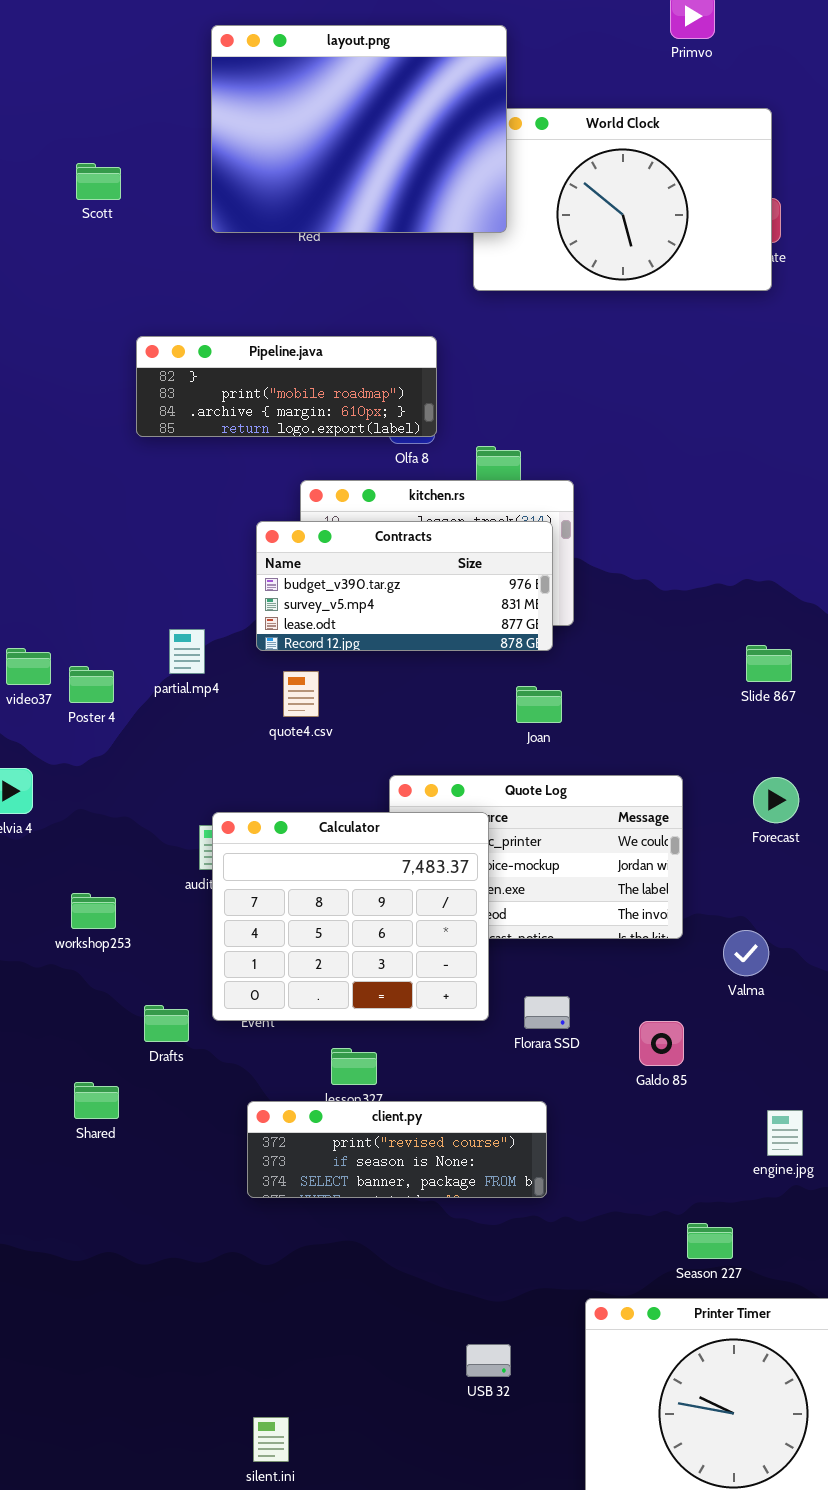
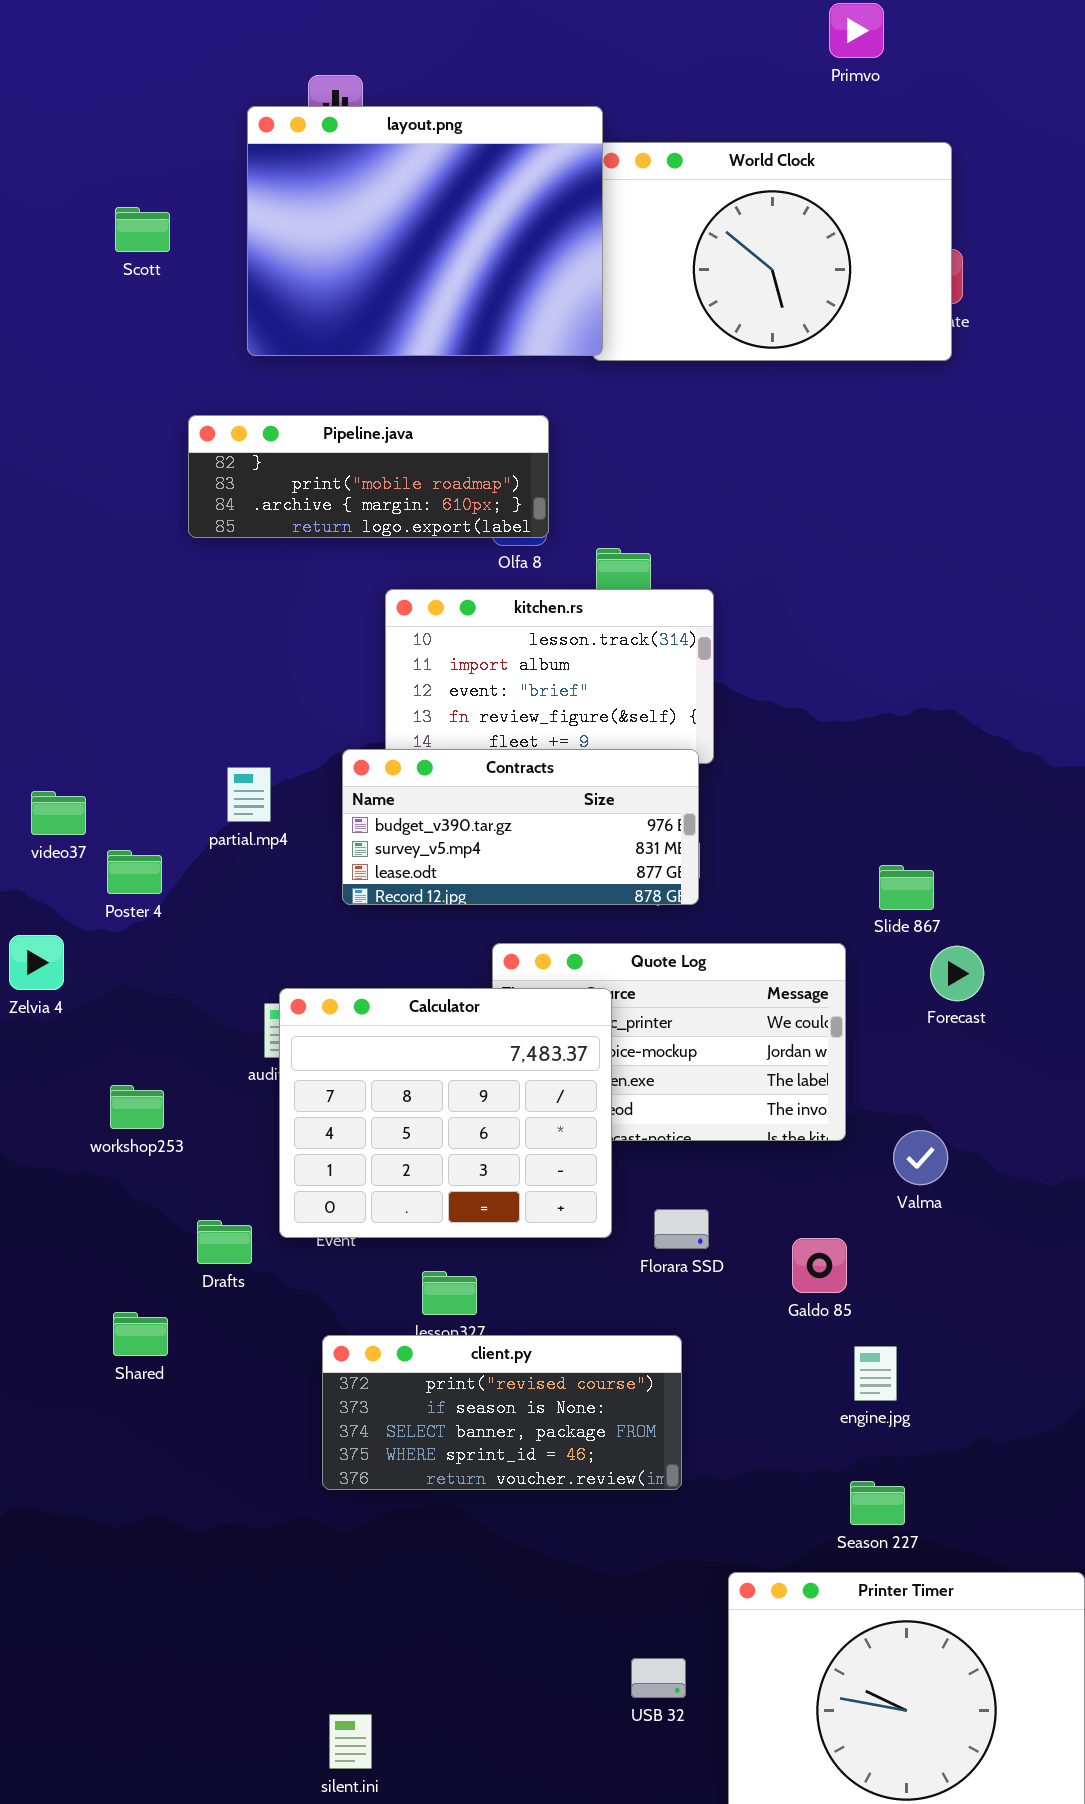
layout.png: [211,25,507,233] -> [247,106,603,356], moved
Contracts: [256,521,553,651] -> [342,749,699,905], moved
Slide 867: [746,645,792,682] -> [879,865,934,910], moved
Poster 4: [69,666,114,703] -> [107,850,162,894], moved
client.py: [247,1101,547,1198] -> [322,1335,682,1490], resized
engine.jpg: [767,1110,803,1156] -> [854,1346,897,1401], moved
USB 32: [466,1344,511,1377] -> [631,1658,686,1698], moved

